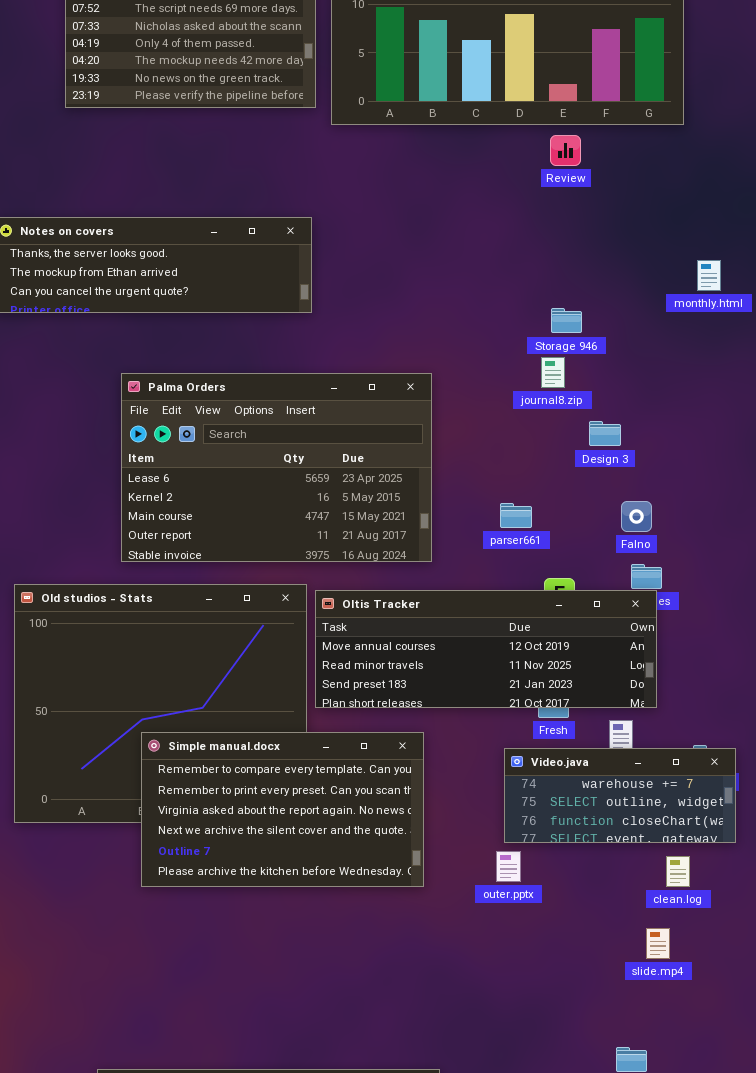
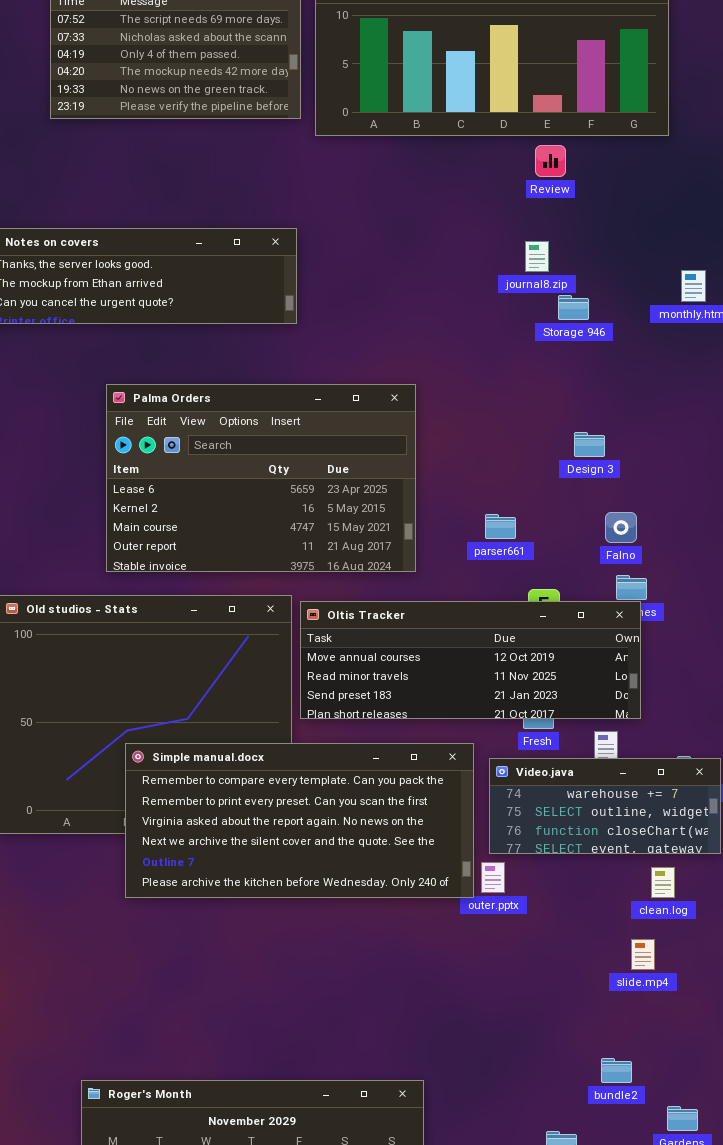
Storage 946: [551,308,582,333] -> [558,295,589,320], moved
journal8.zip: [541,357,565,388] -> [525,241,549,272], moved
Simple manual.docx: [141,732,424,887] -> [125,743,474,898], resized

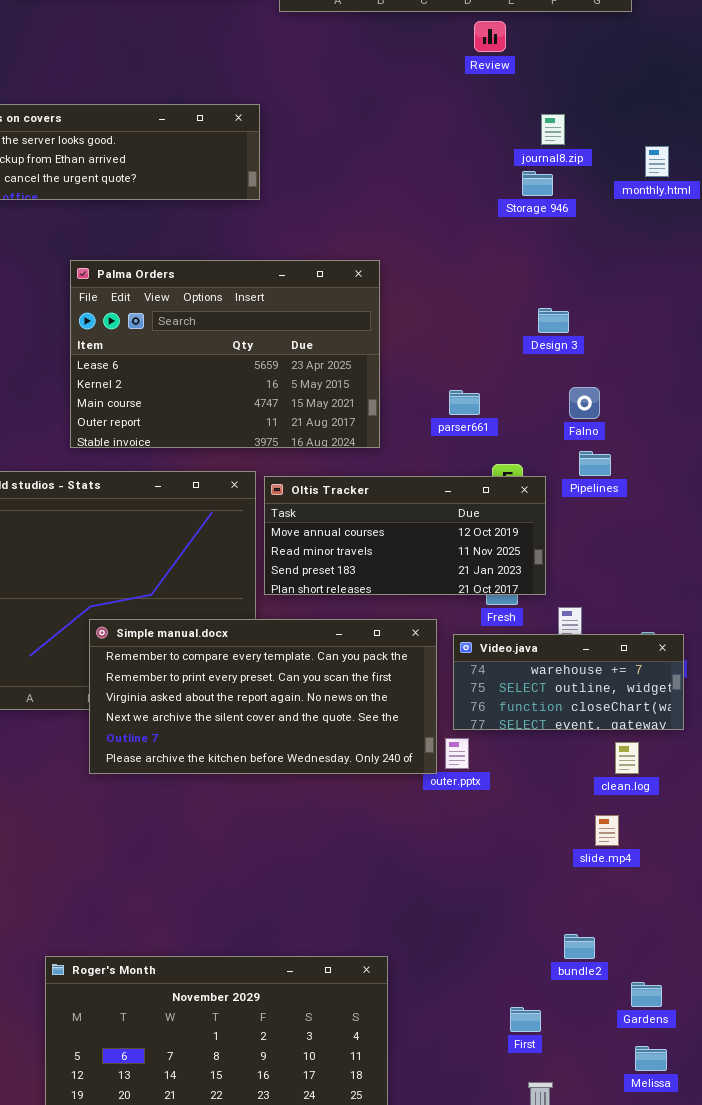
Review: [535,145,566,177] -> [474,21,506,52], moved
journal8.zip: [525,241,549,272] -> [541,114,565,145], moved
Oltis Tracker: [300,601,641,719] -> [264,476,546,595], resized

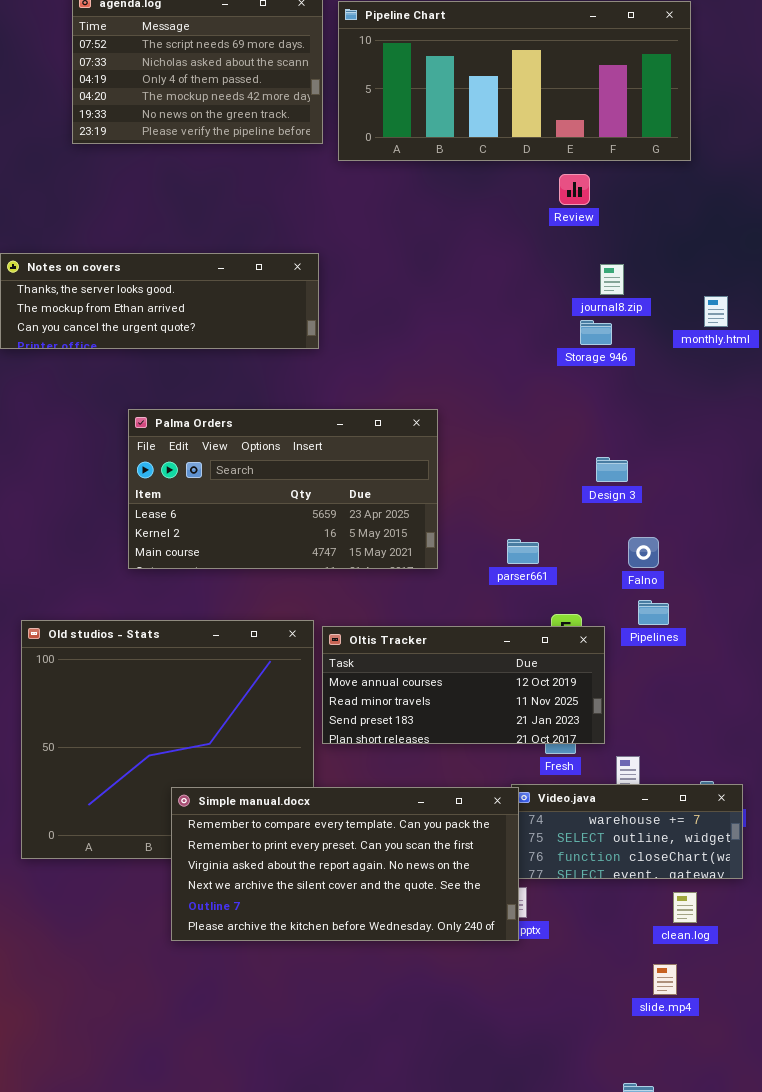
Review: [474,21,506,52] -> [559,174,590,205], moved
Palma Orders: [70,260,380,448] -> [128,409,438,569], resized
Simple manual.docx: [89,619,437,774] -> [171,787,519,941], moved

